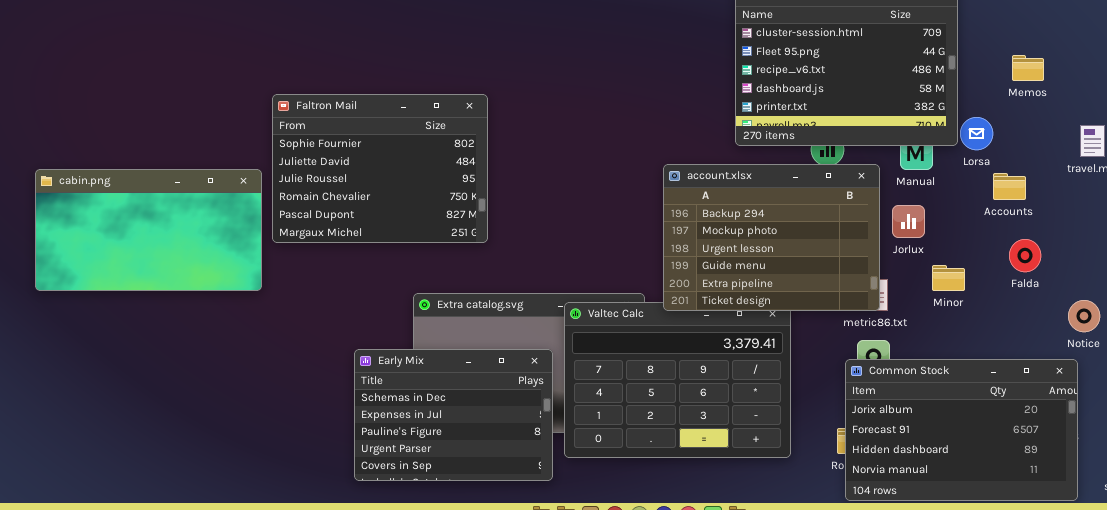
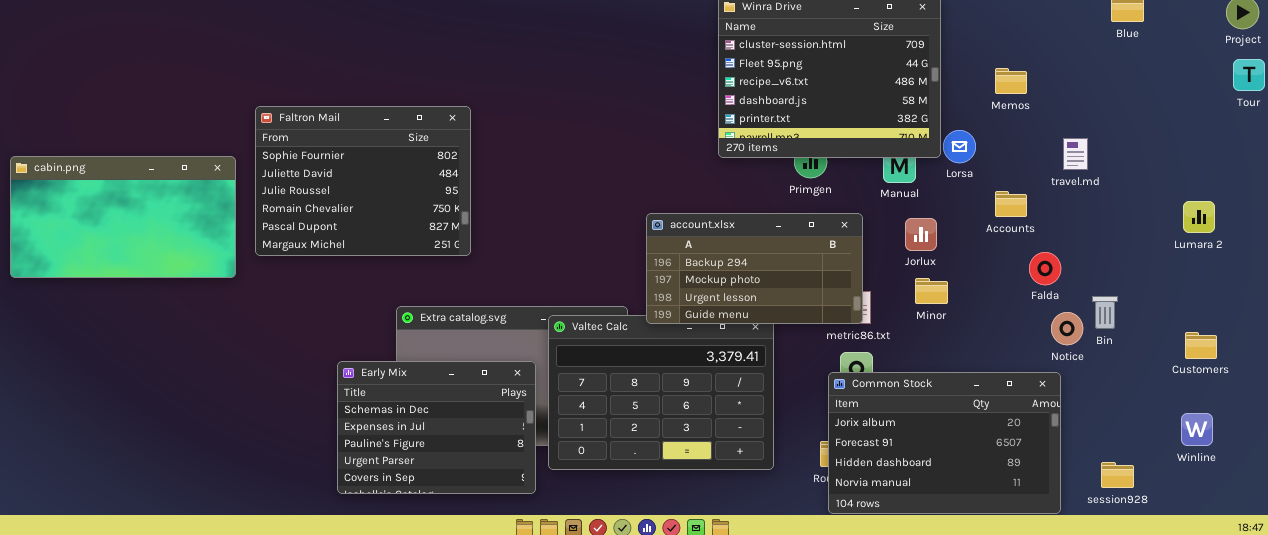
account.xlsx: [663,164,880,311] -> [646,213,863,324], resized
cabin.png: [35,169,262,291] -> [10,156,236,278], moved
Accounts: [993,173,1026,200] -> [995,191,1027,217], moved
Jorlux: [892,205,925,238] -> [905,218,937,251], moved
Falda: [1009,239,1041,272] -> [1029,252,1061,285], moved

